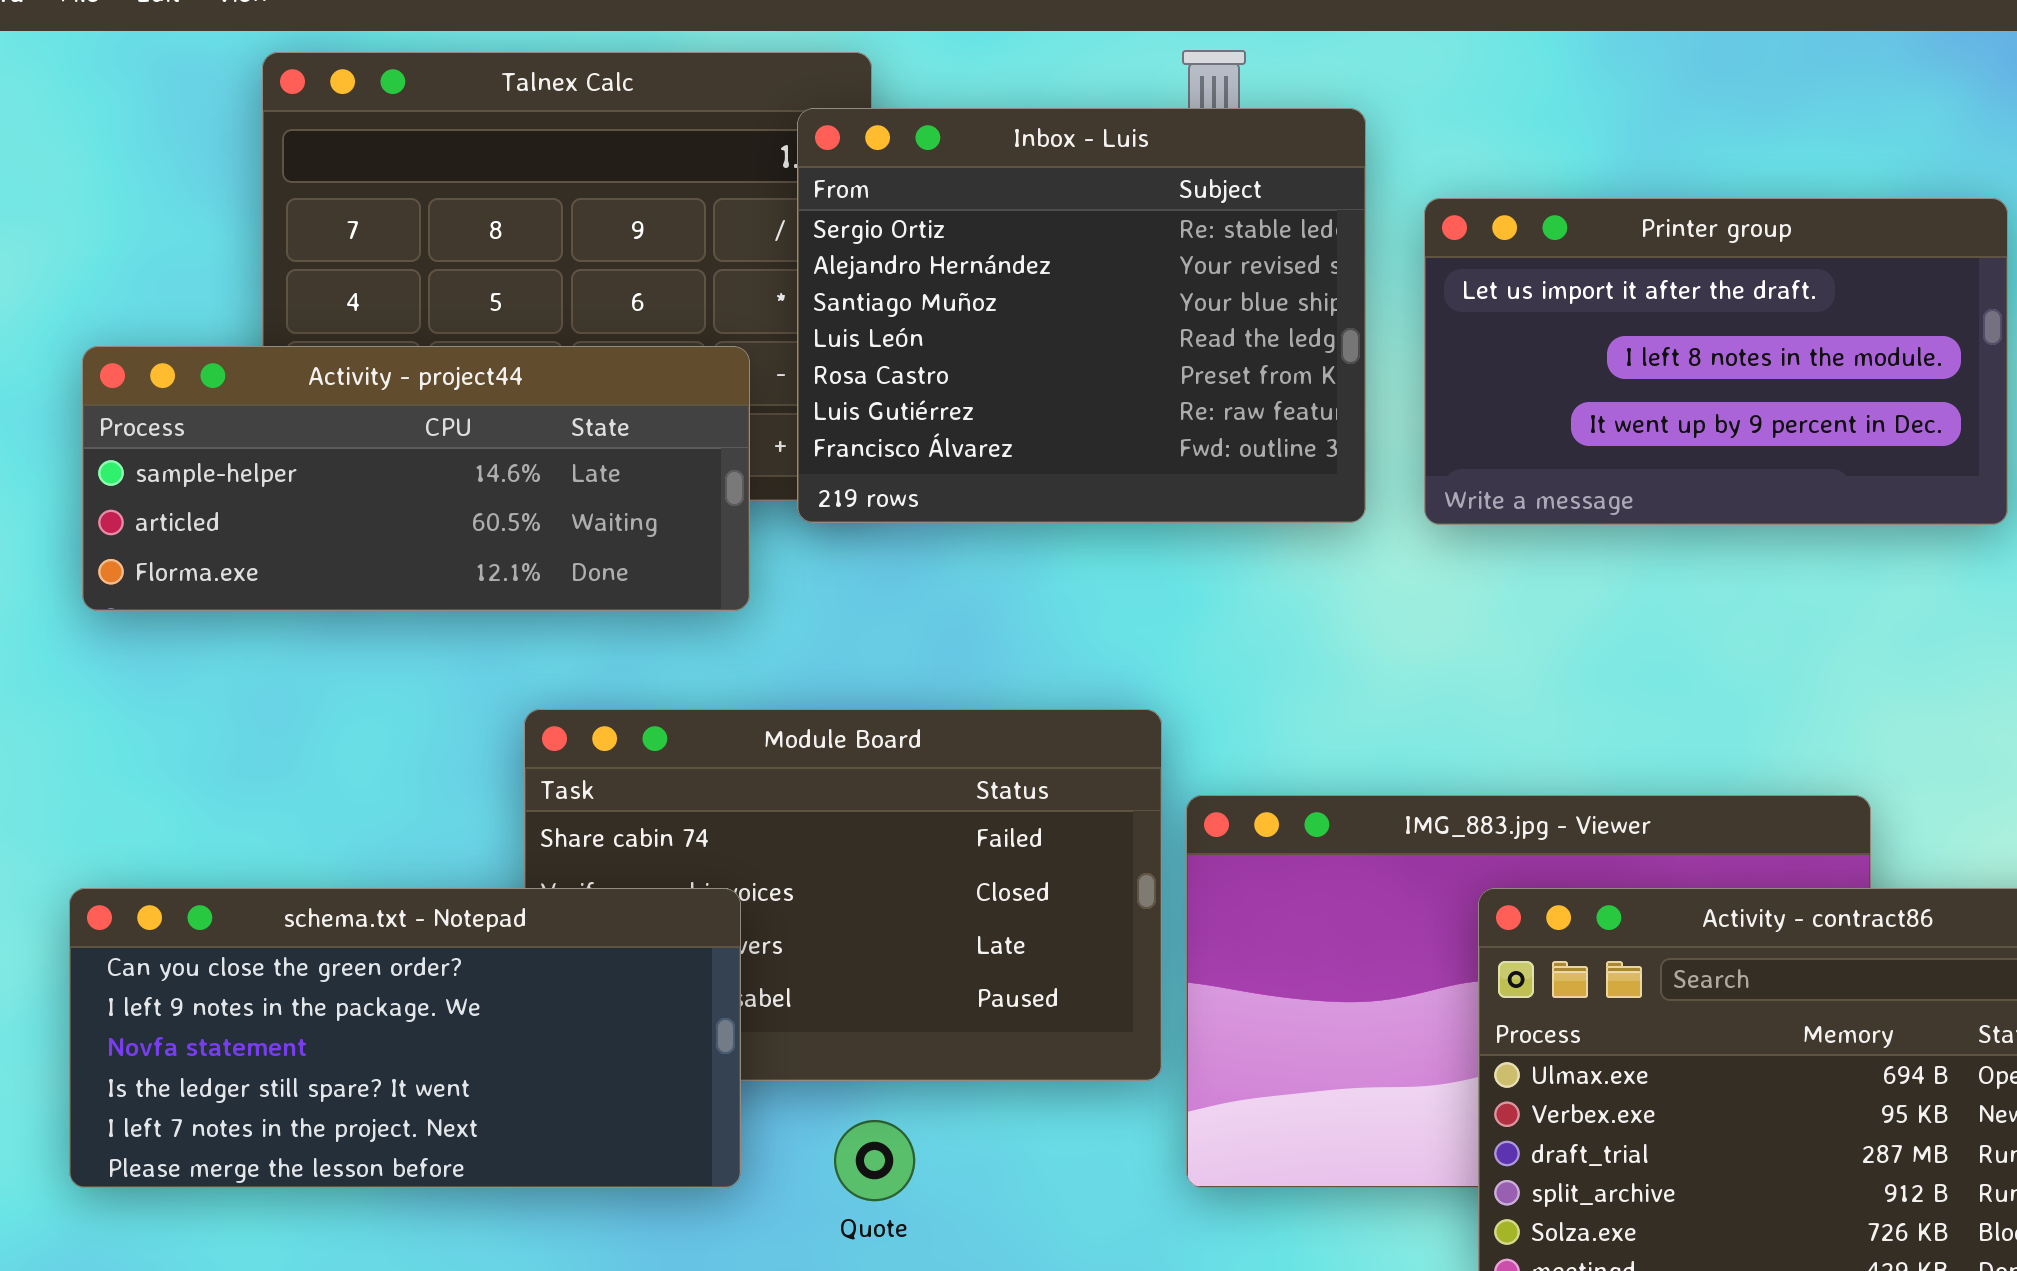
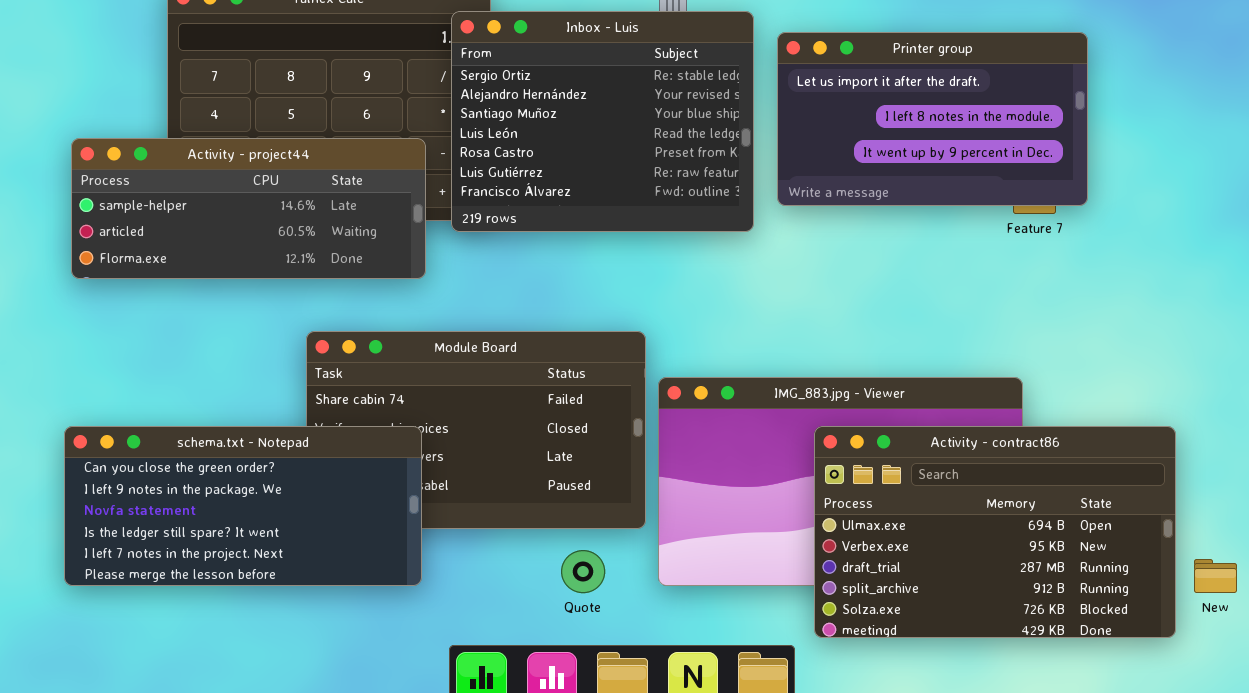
Printer group: [1424,198,2008,525] -> [777,32,1088,206], moved
Quote: [834,1120,915,1201] -> [561,550,605,593], moved

